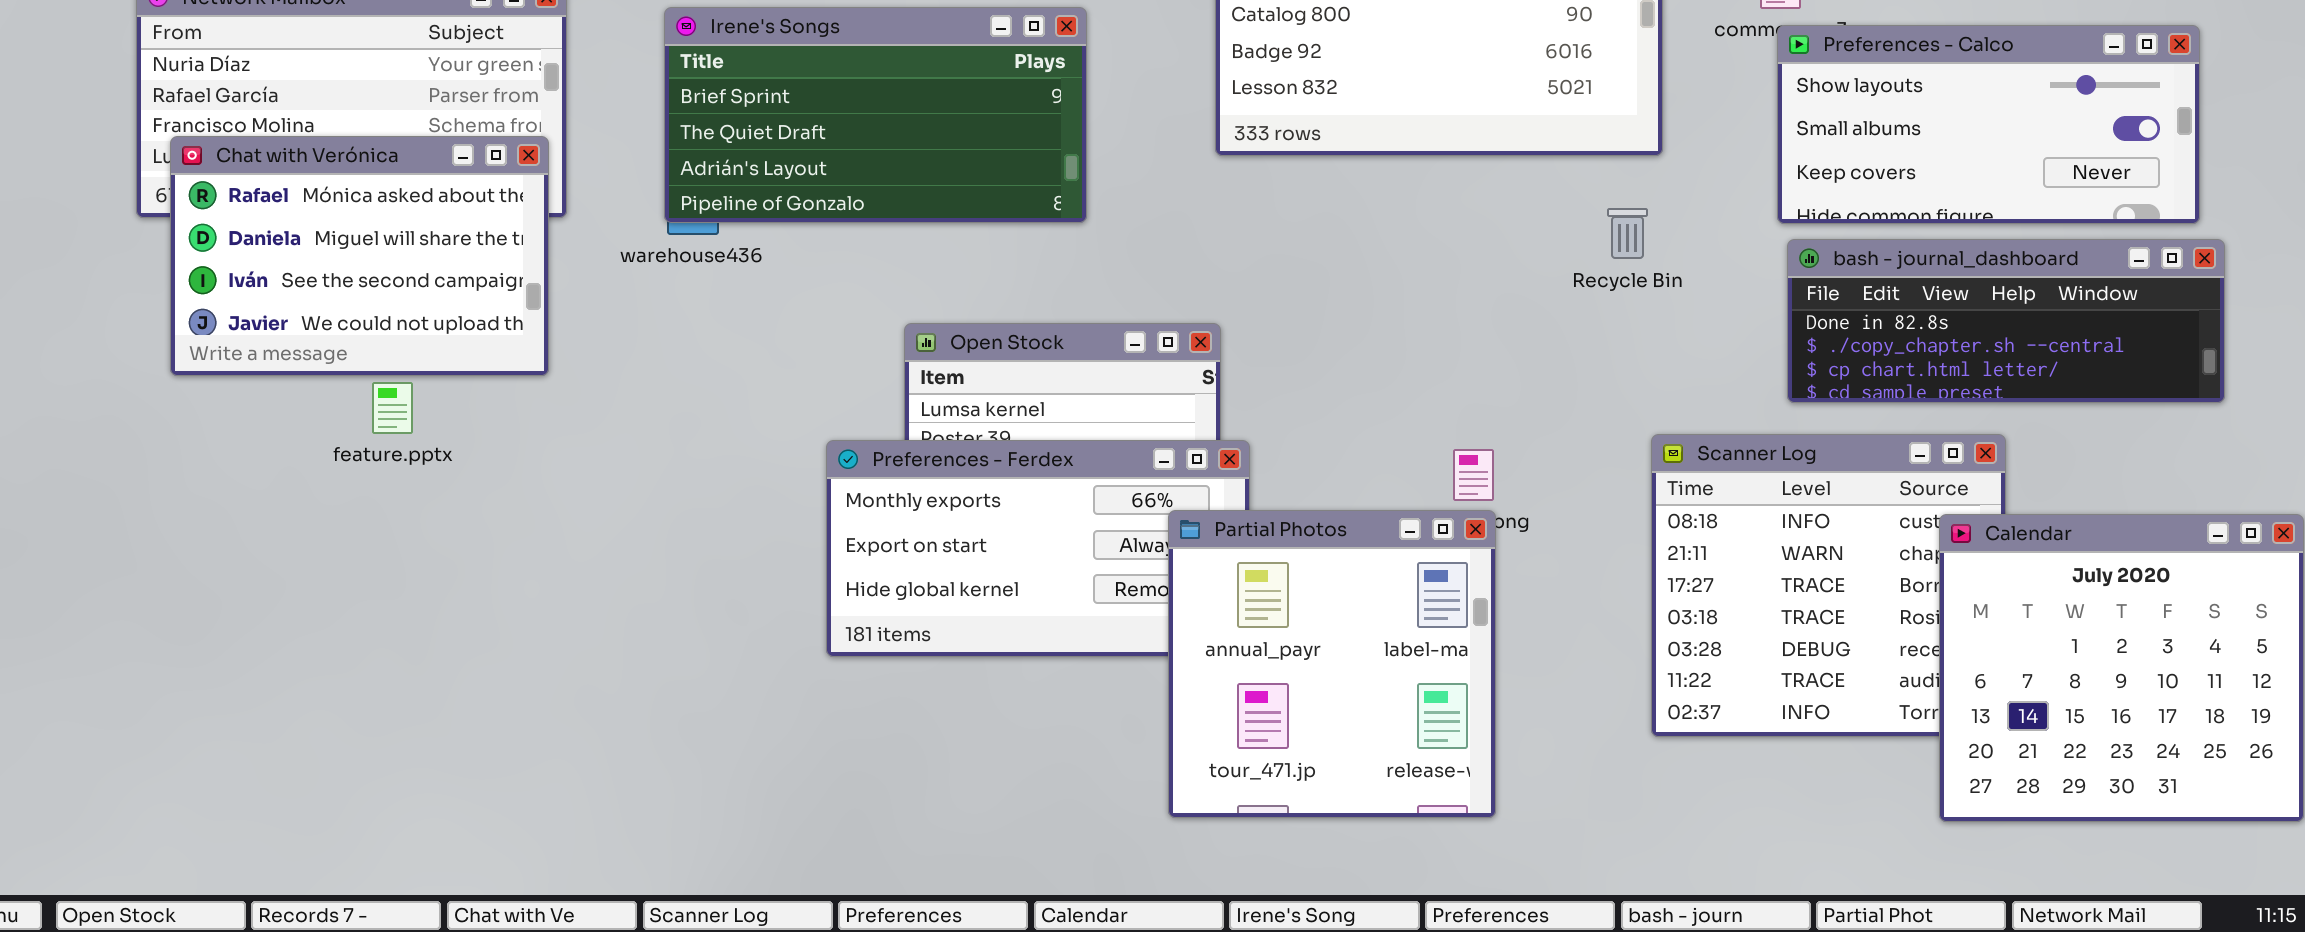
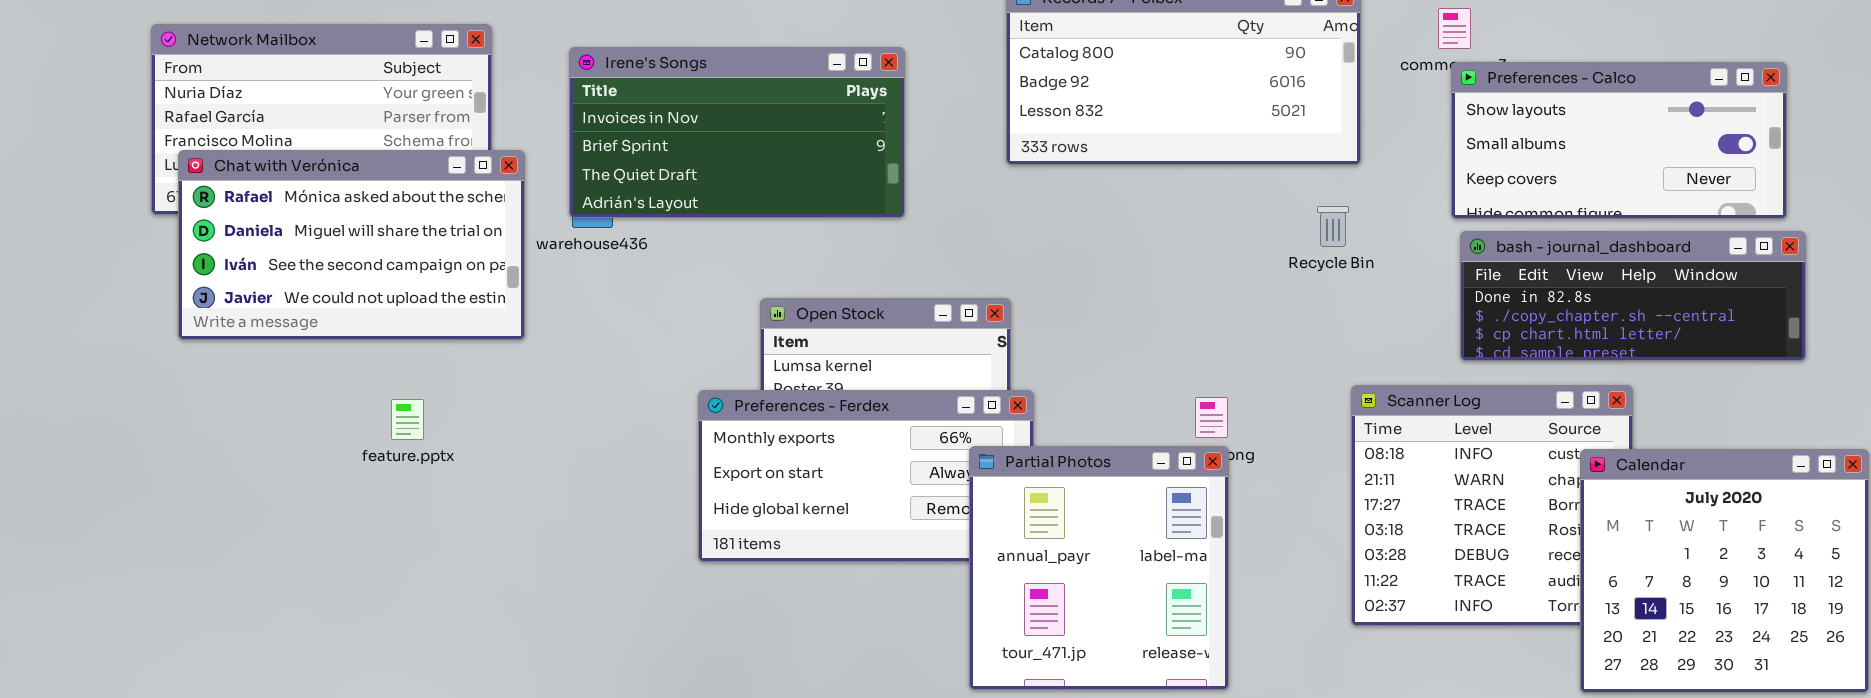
Irene's Songs: [664,7,1087,223] -> [569,47,905,218], scrolled up 1 row
Chat with Verónica: [170,136,549,376] -> [178,150,525,340], resized
feature.pptx: [372,382,413,434] -> [391,399,424,440], moved

